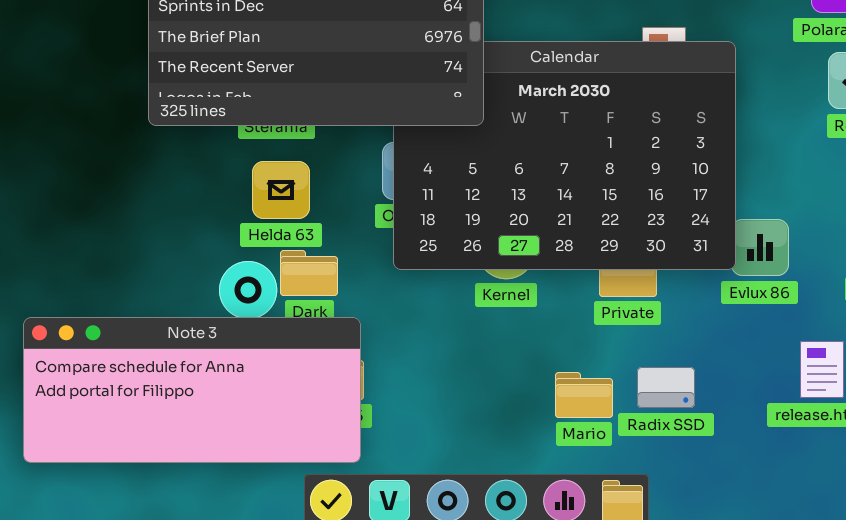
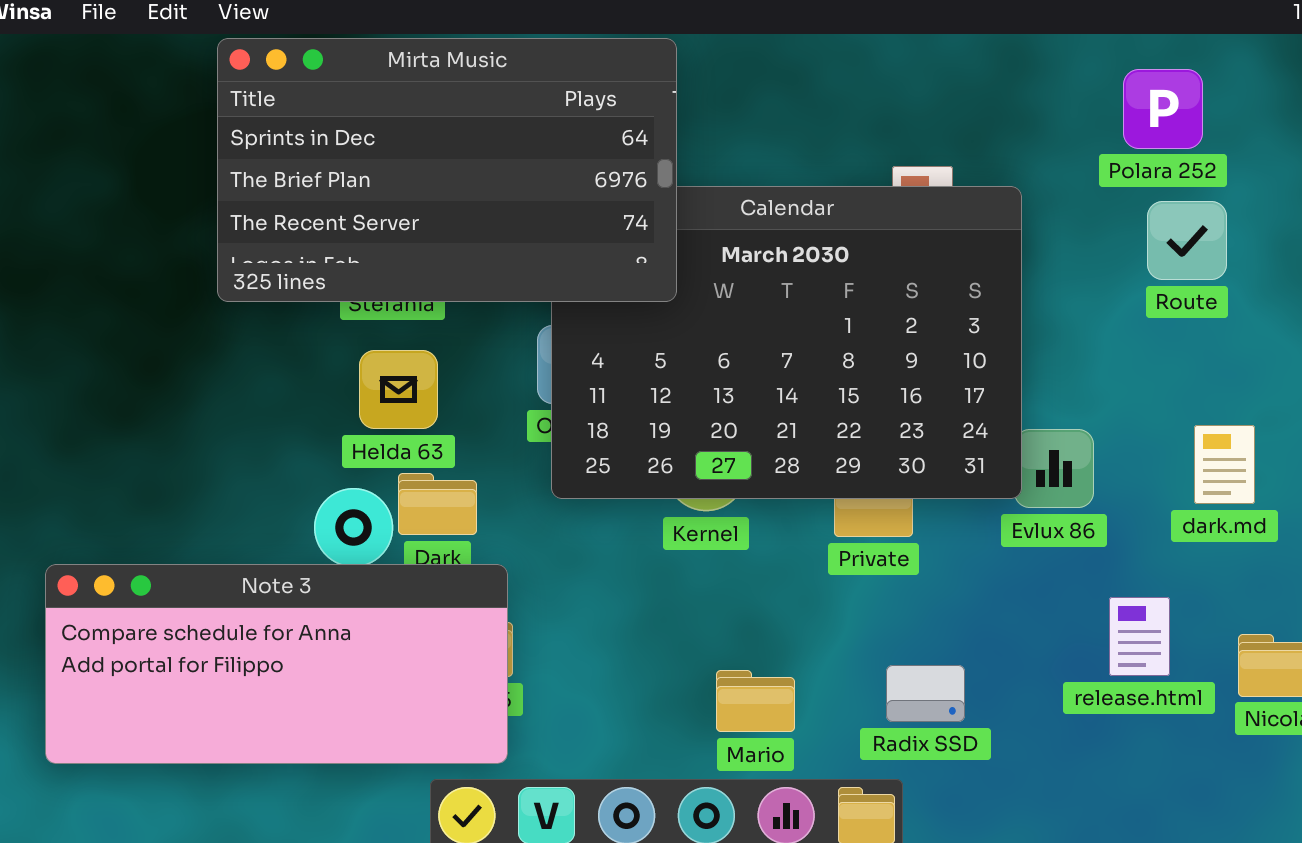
Radix SSD: [637,367,695,408] -> [886,665,965,722], moved
Mario: [555,372,613,418] -> [716,670,795,732], moved

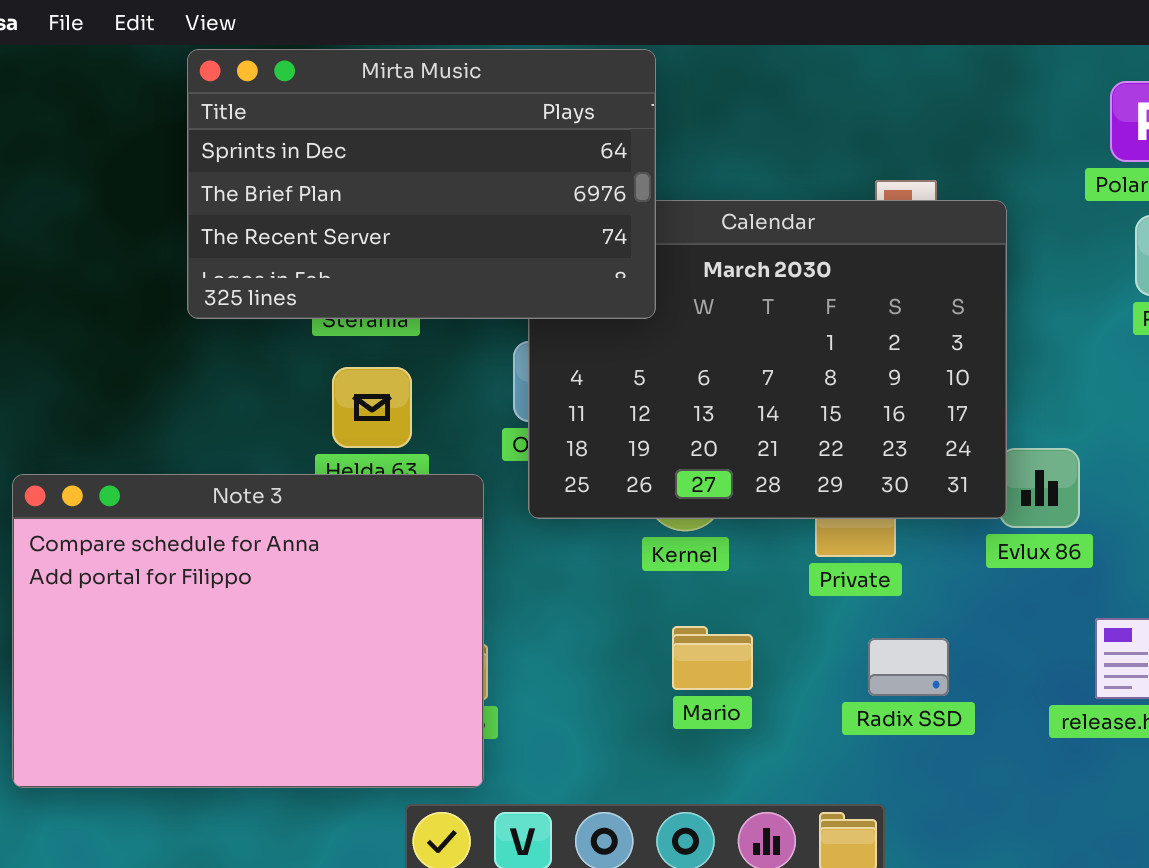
Note 3: [45,564,508,764] -> [12,474,484,788], resized
Radix SSD: [886,665,965,722] -> [868,638,949,696], moved
Mario: [716,670,795,732] -> [672,626,753,690], moved

